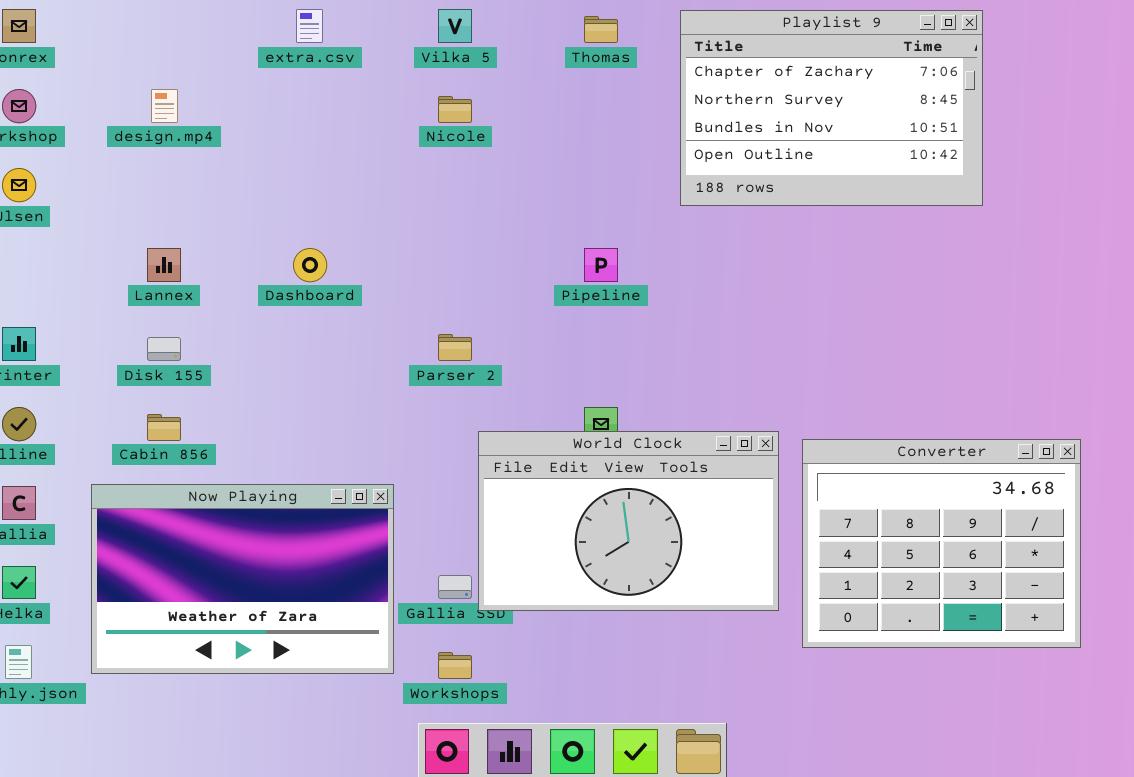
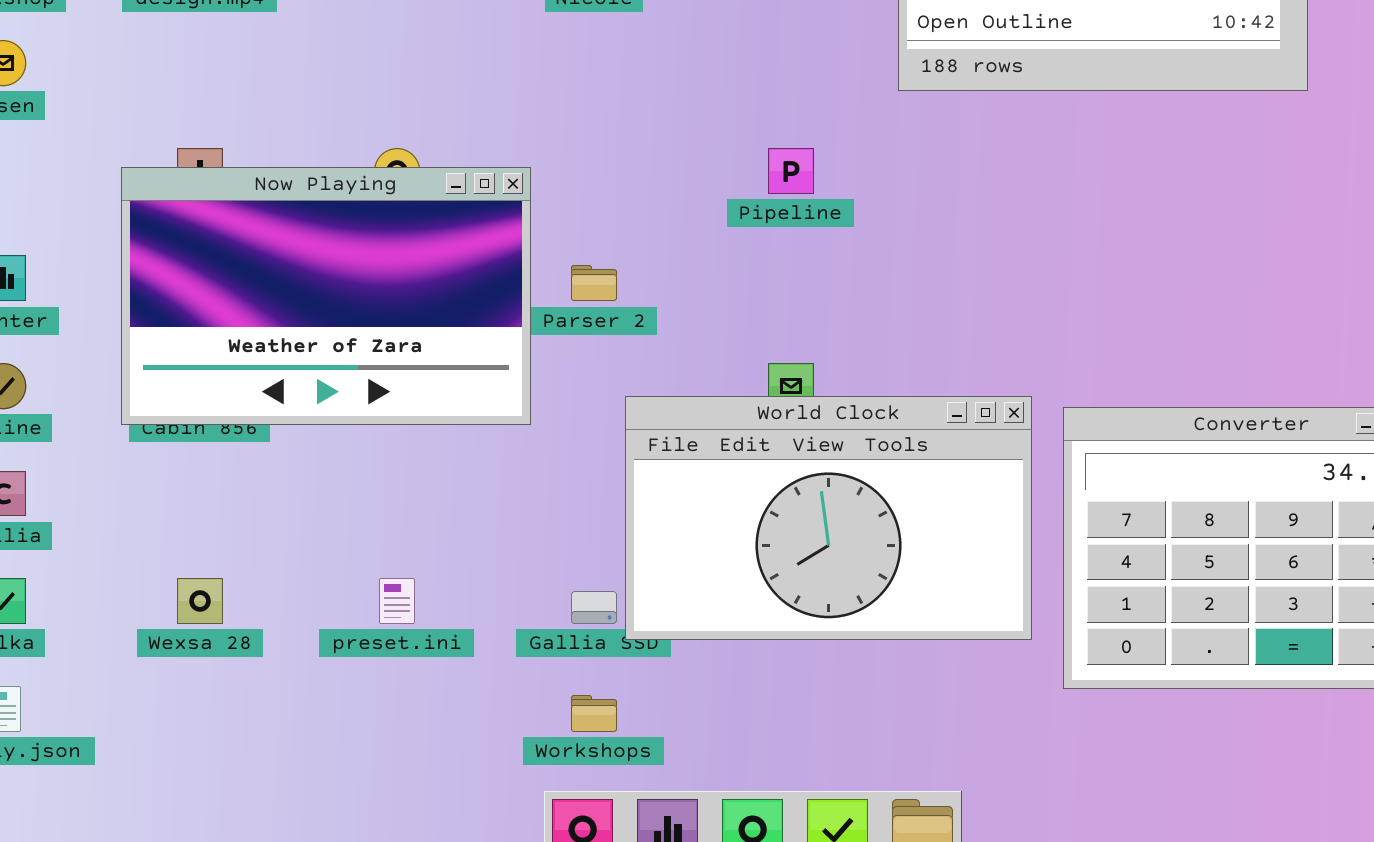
Now Playing: [91,484,394,674] -> [121,167,531,425], moved

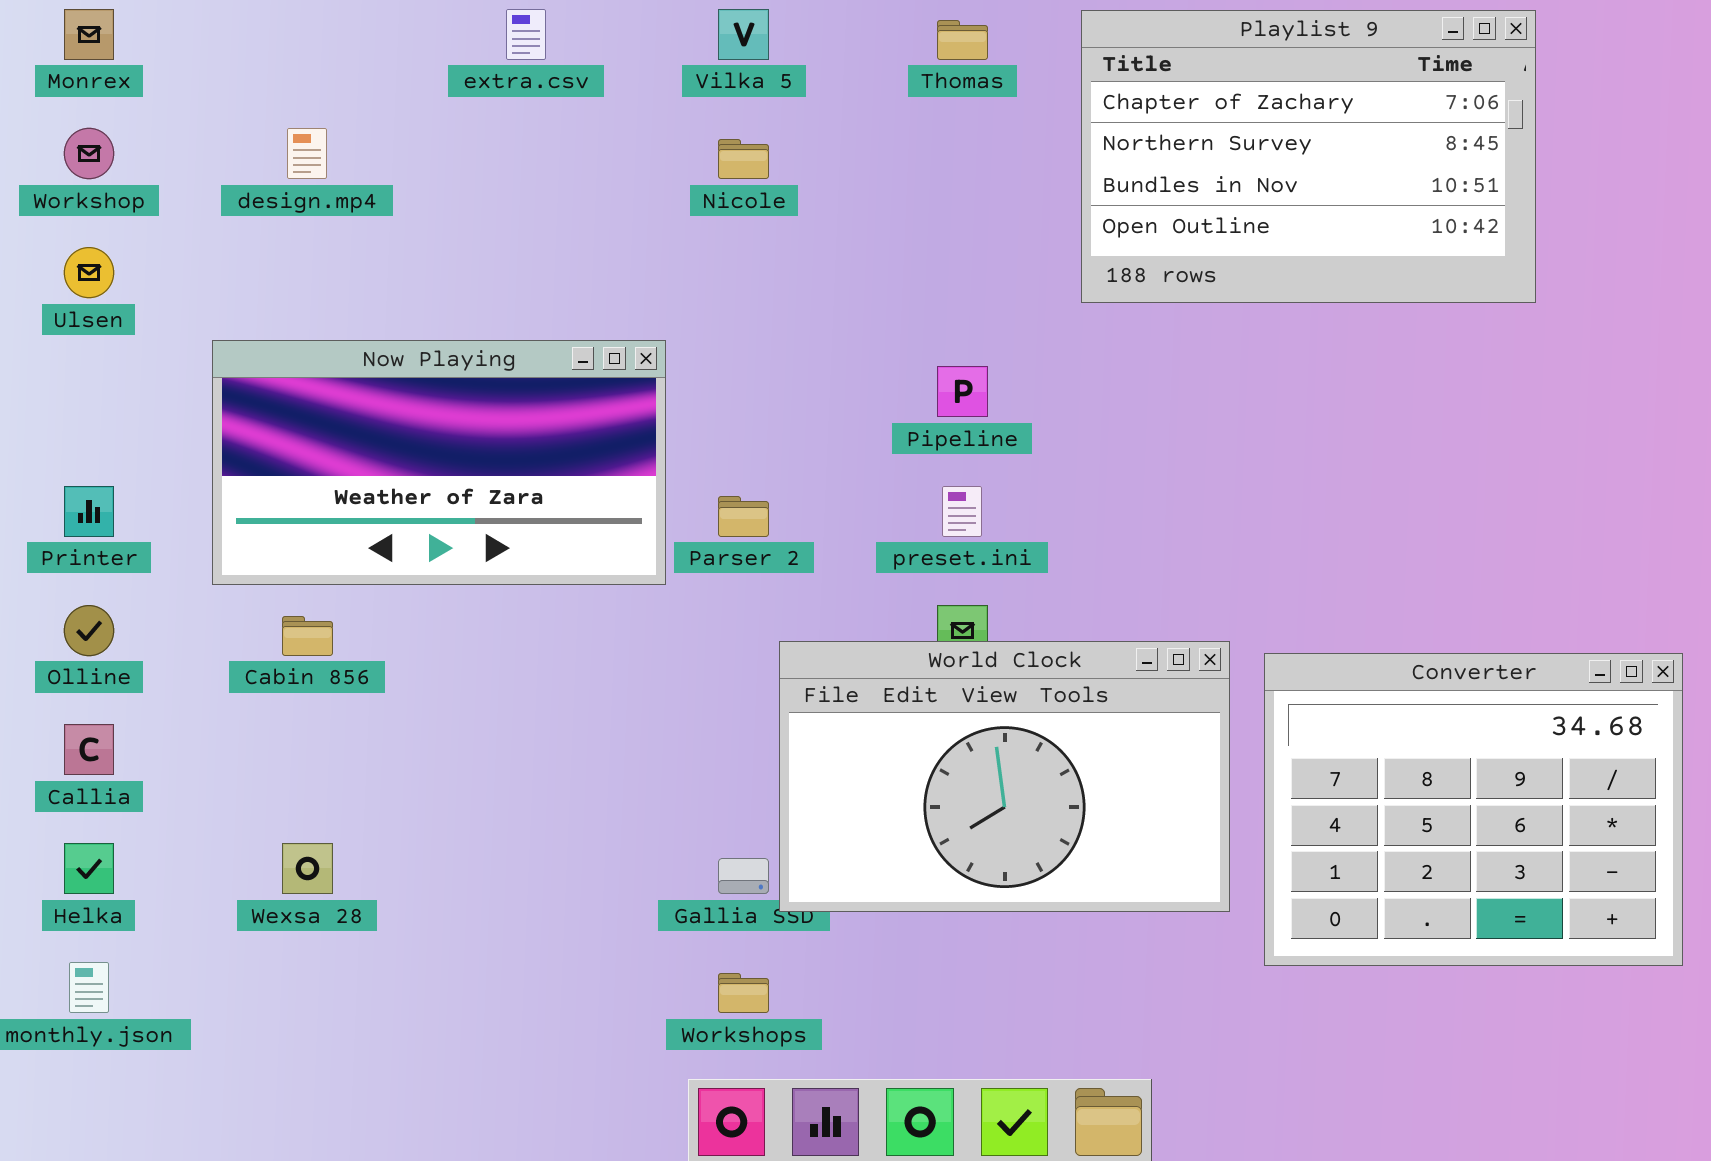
Now Playing: [121,167,531,425] -> [212,340,666,585], moved, resized
preset.ini: [379,578,415,624] -> [942,486,982,537], moved

